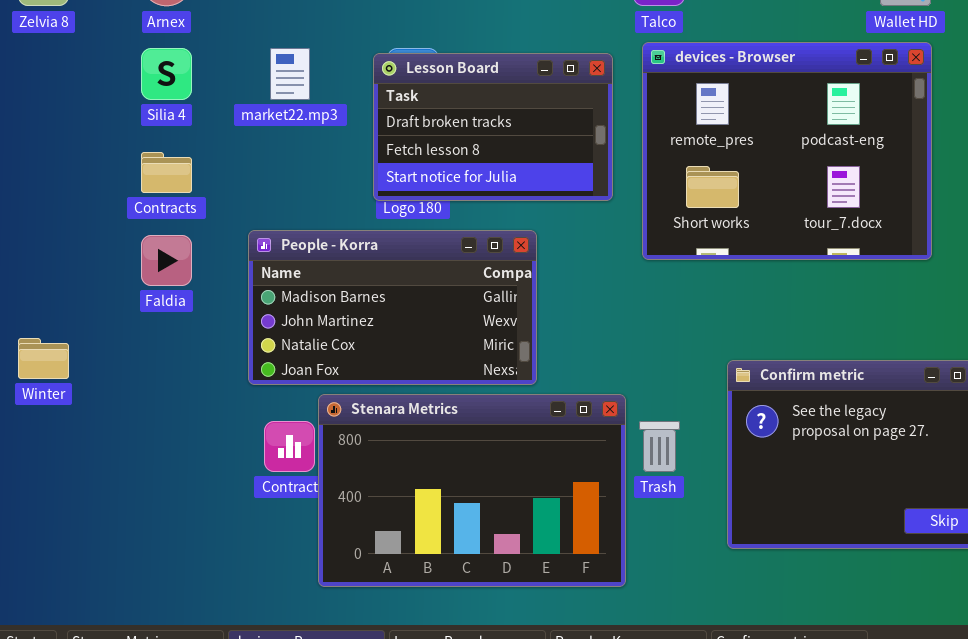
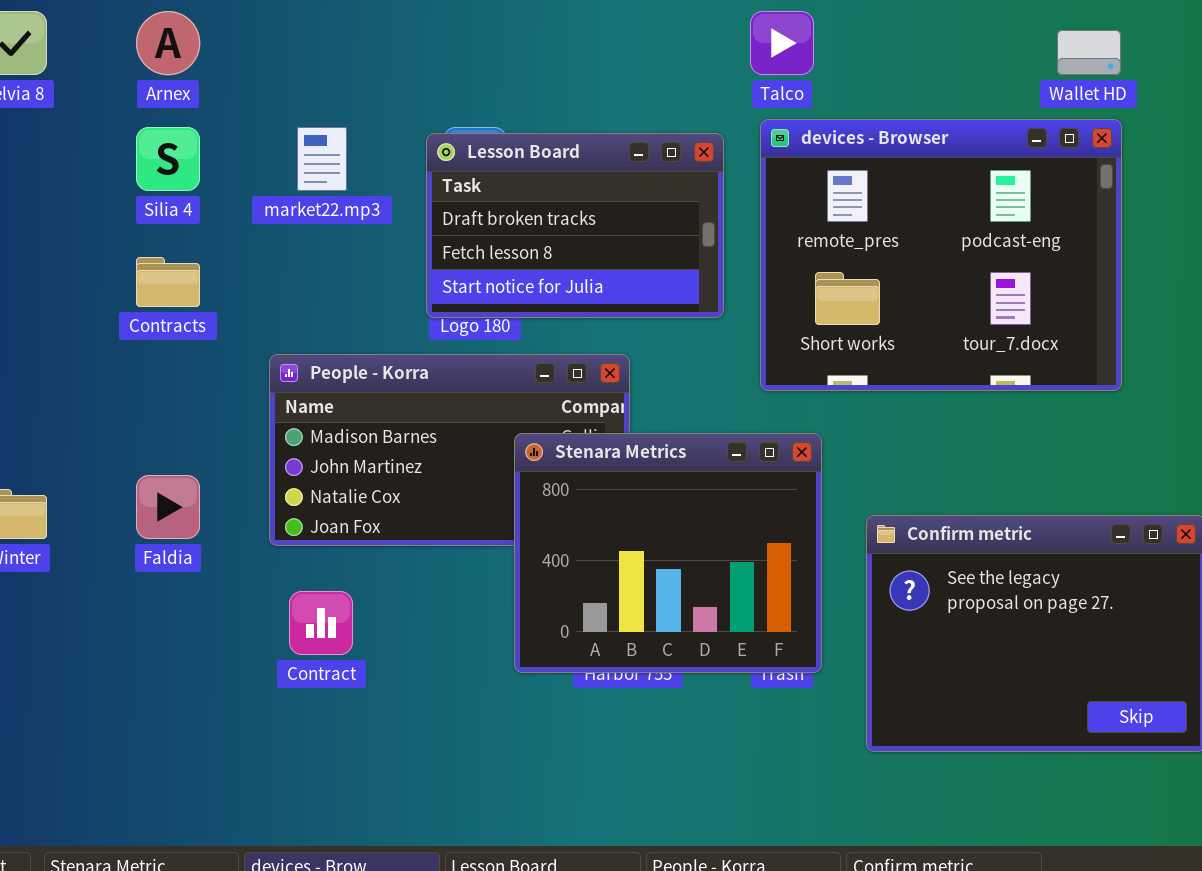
Faldia: [141,235,192,286] -> [136,475,200,539], moved
Stenara Metrics: [318,394,626,587] -> [514,433,822,673], moved, resized

